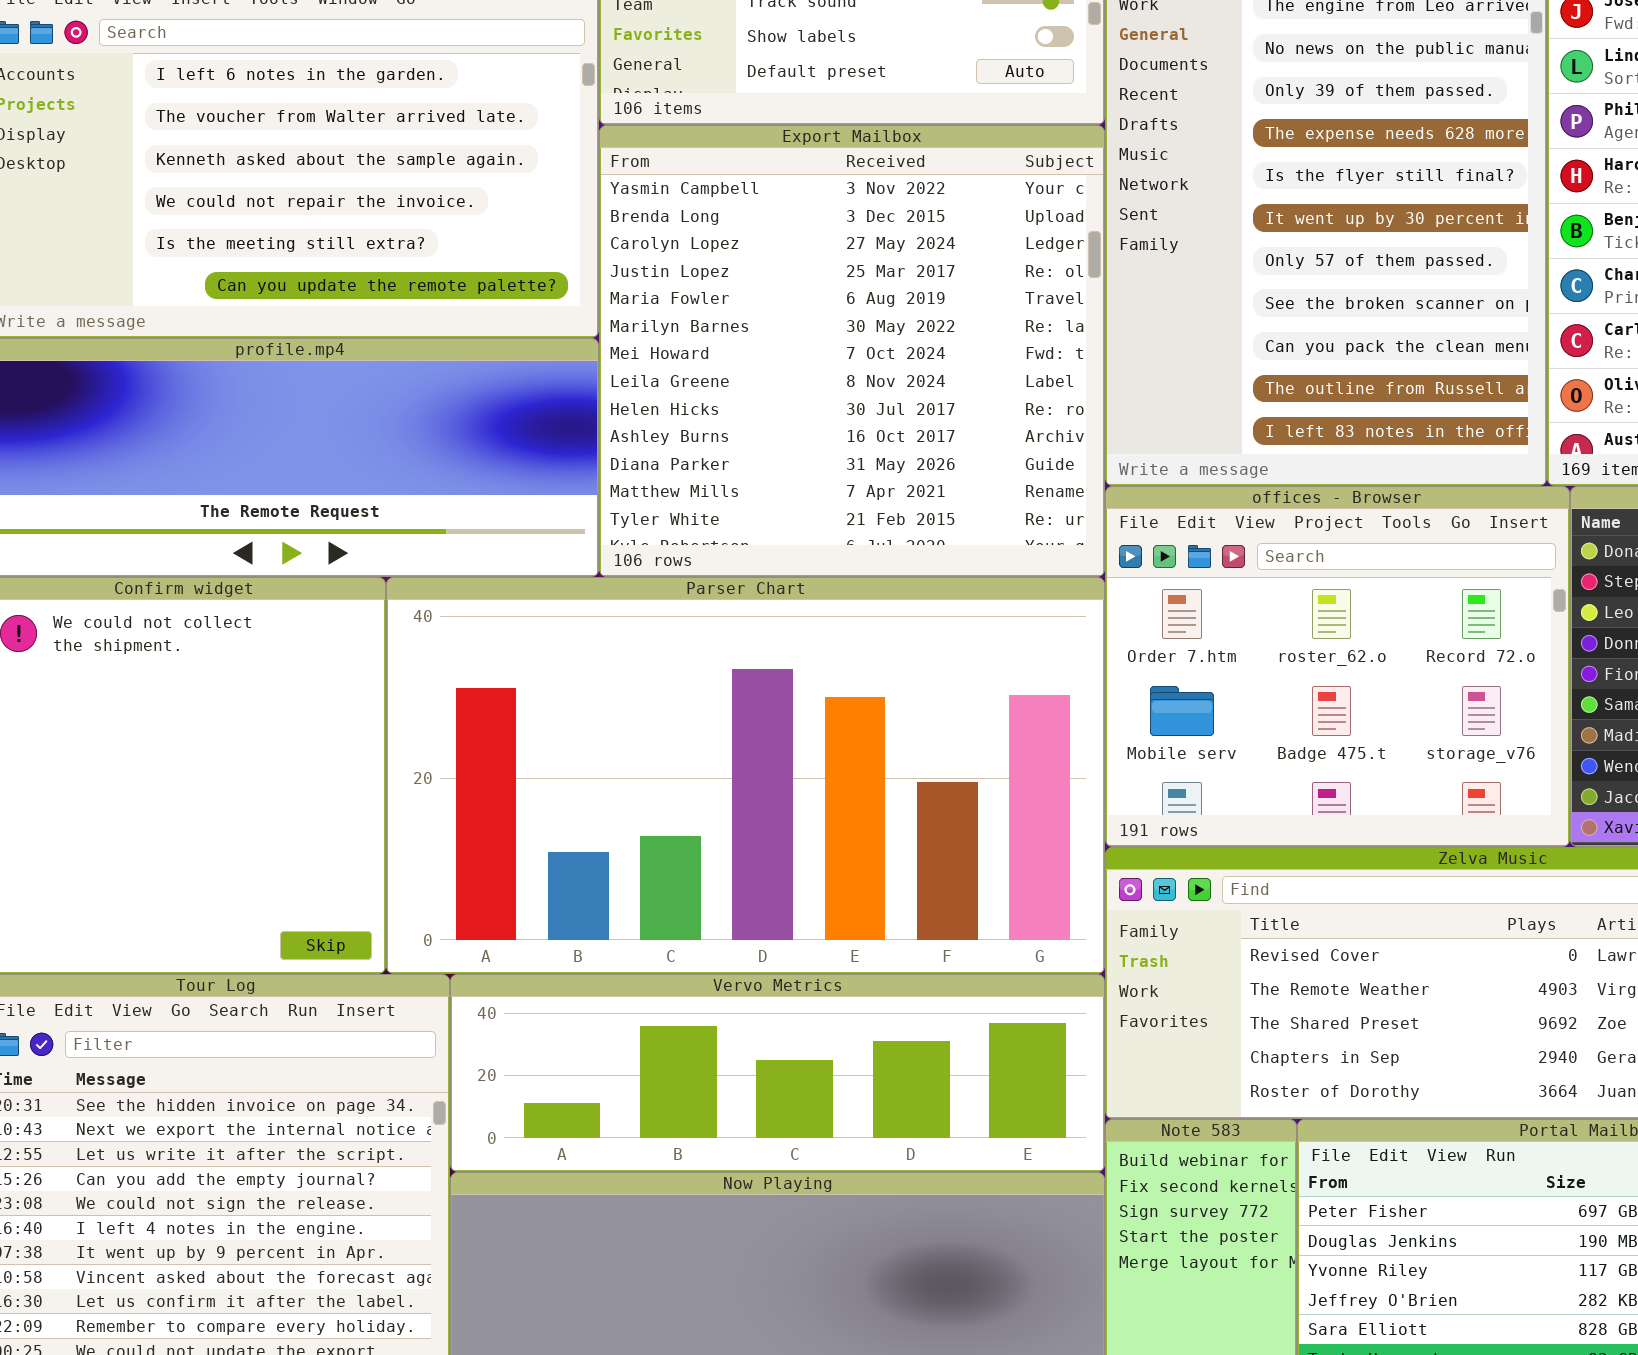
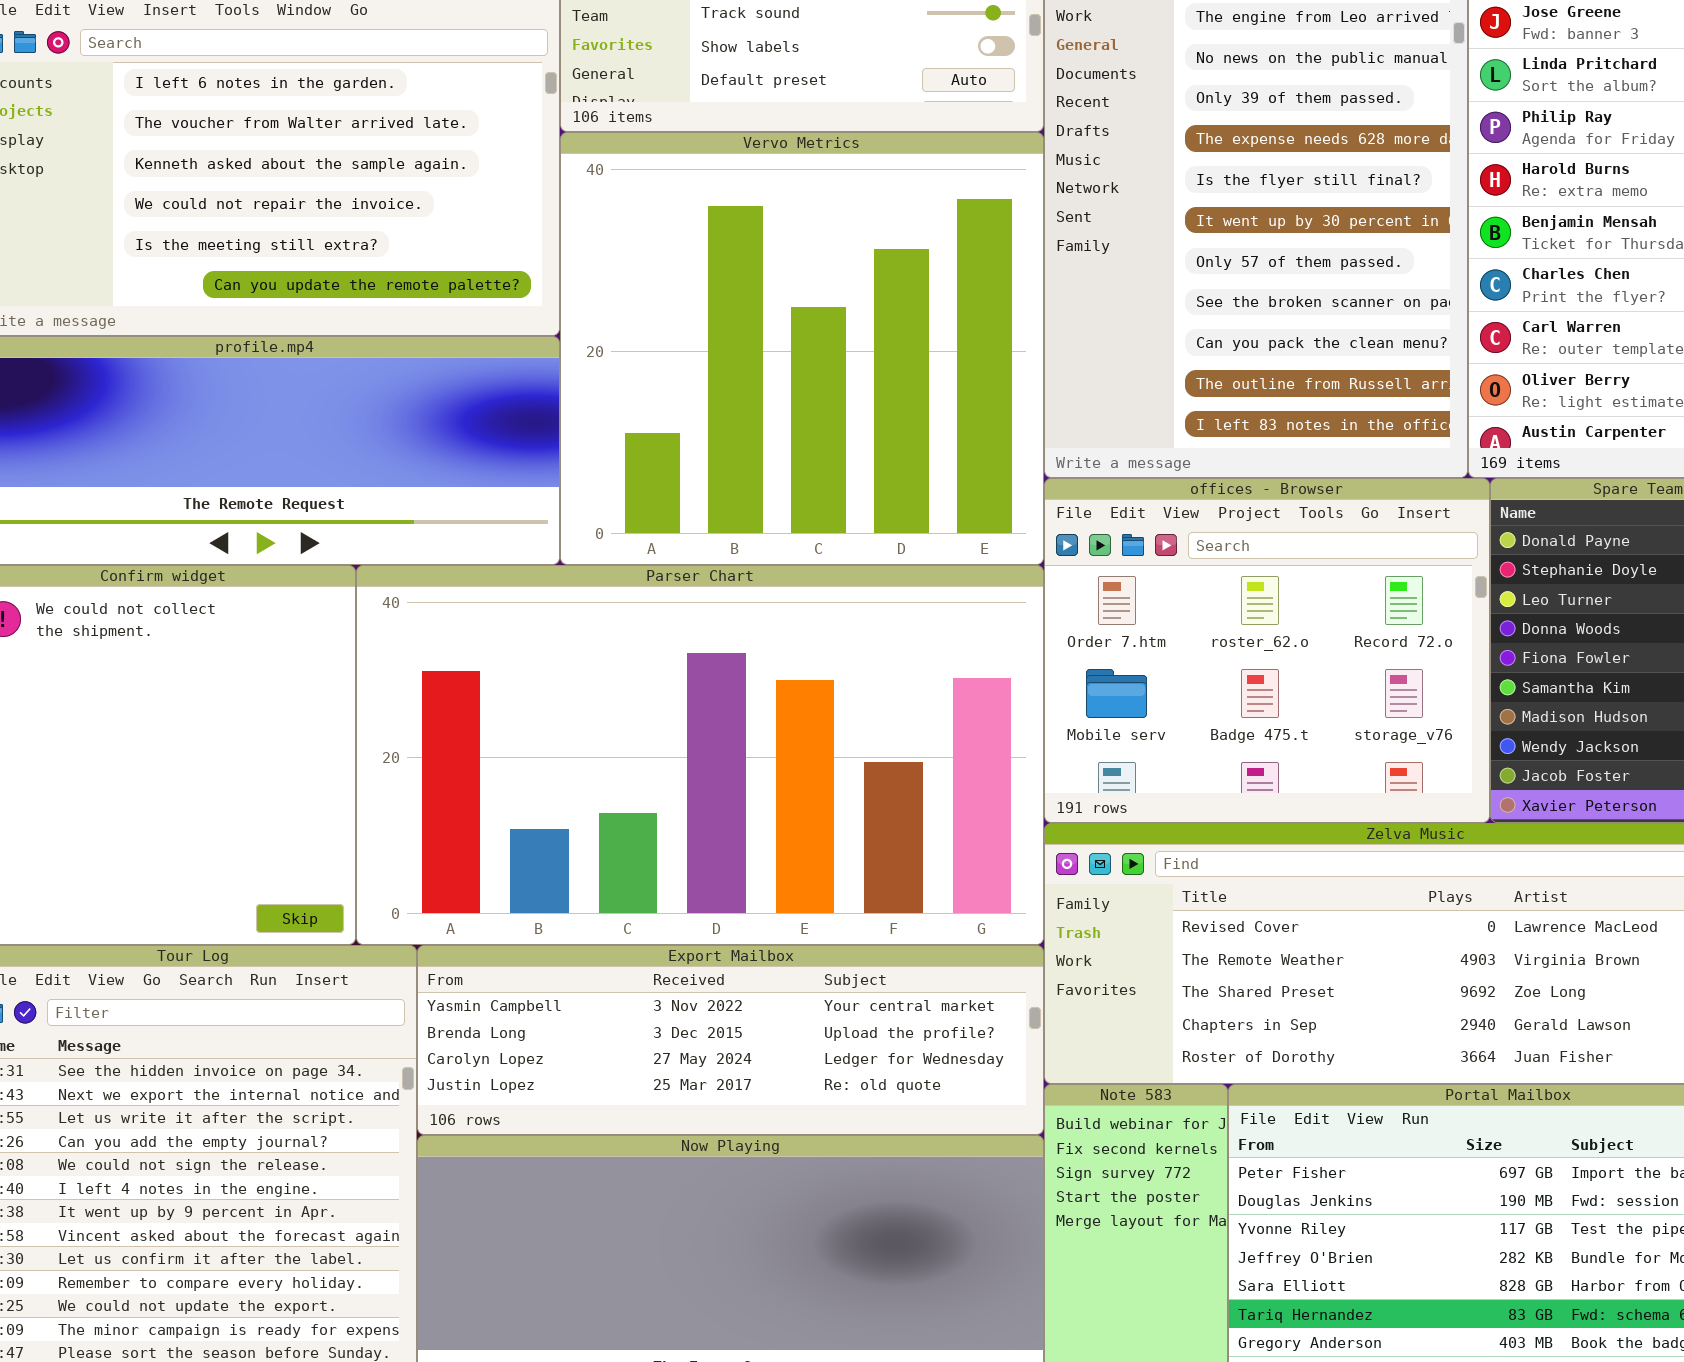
Export Mailbox: [599,125,1105,577] -> [417,945,1044,1135], moved, resized
Vervo Metrics: [450,974,1105,1172] -> [560,132,1044,565], moved, resized

